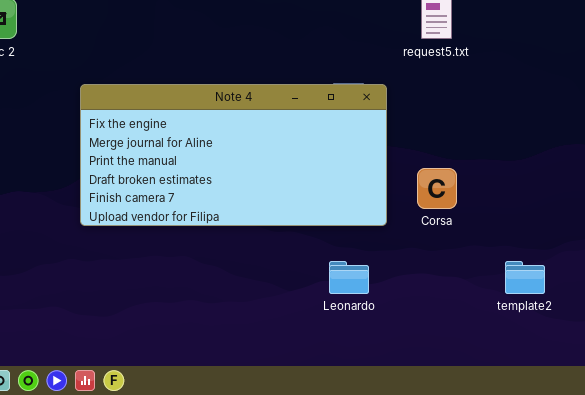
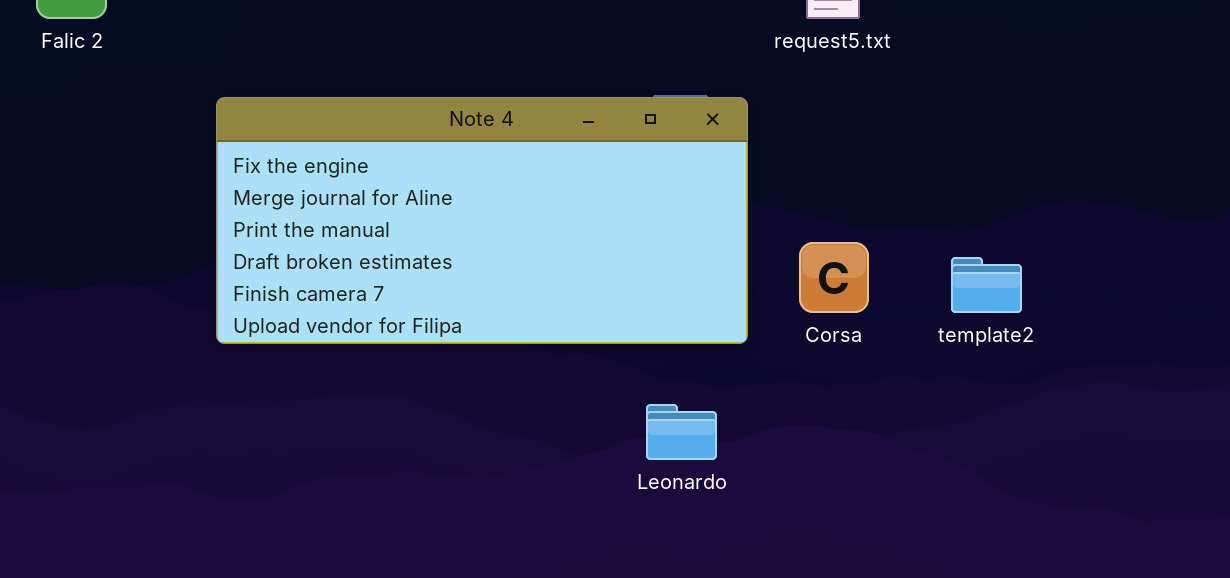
template2: [505,261,545,294] -> [951,257,1022,313], moved

